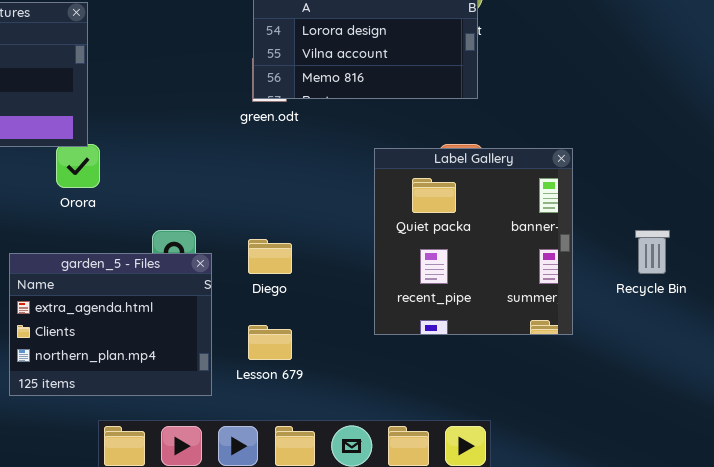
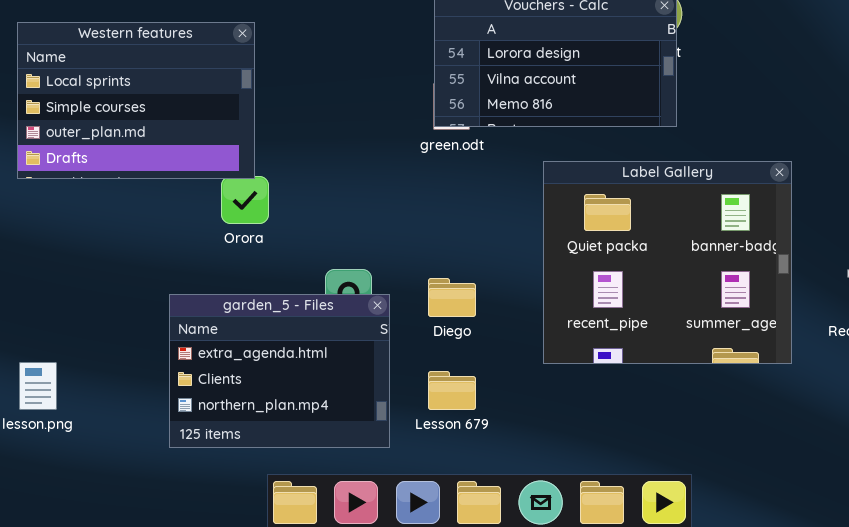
Label Gallery: [374,148,573,335] -> [543,161,792,364], moved, resized

